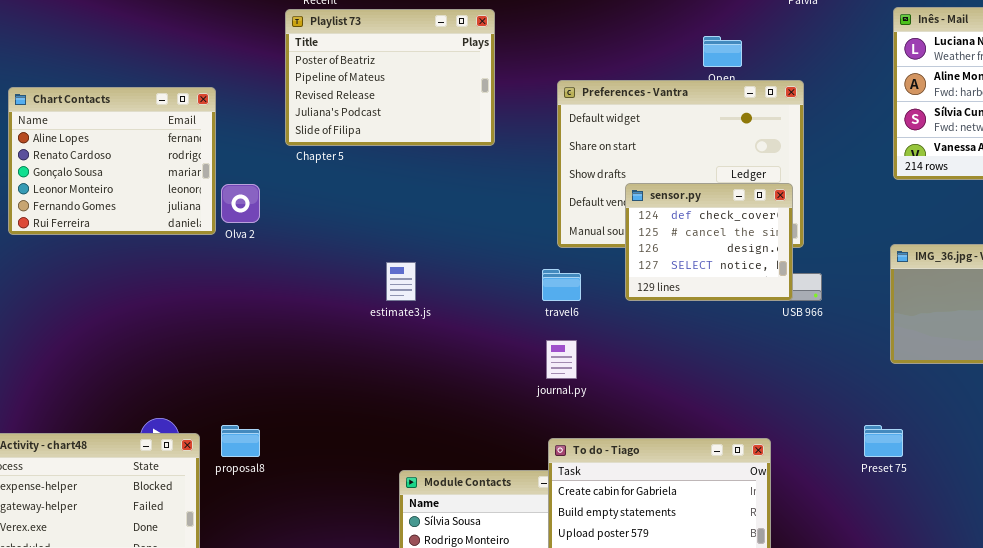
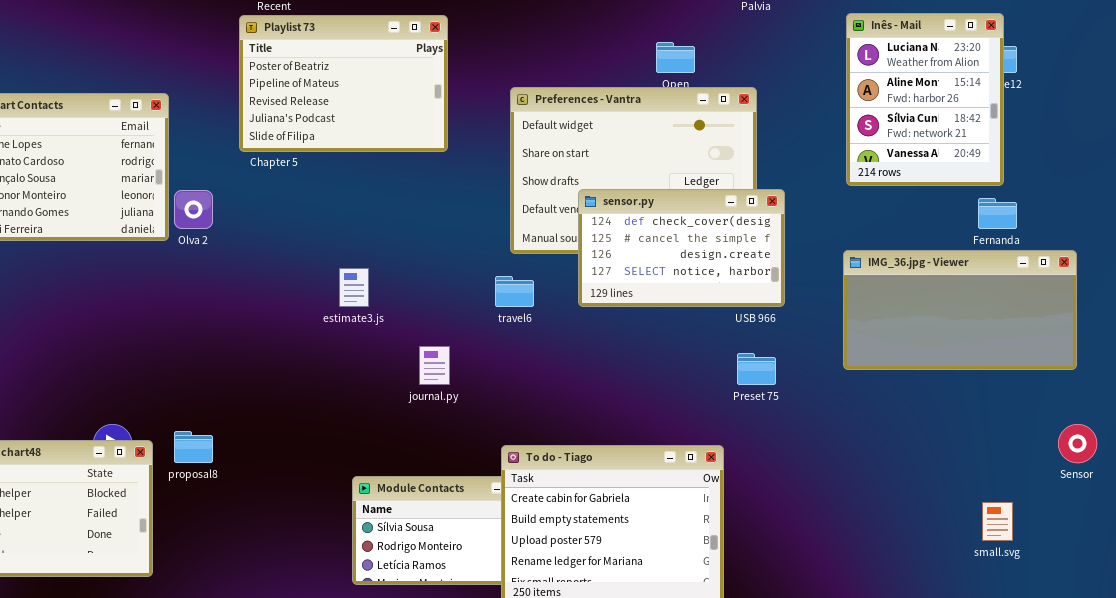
sensor.py: [625,183,793,301] -> [578,189,785,307], resized
journal.py: [546,340,577,379] -> [419,346,450,385], moved
Preset 75: [864,425,903,457] -> [737,353,776,385], moved

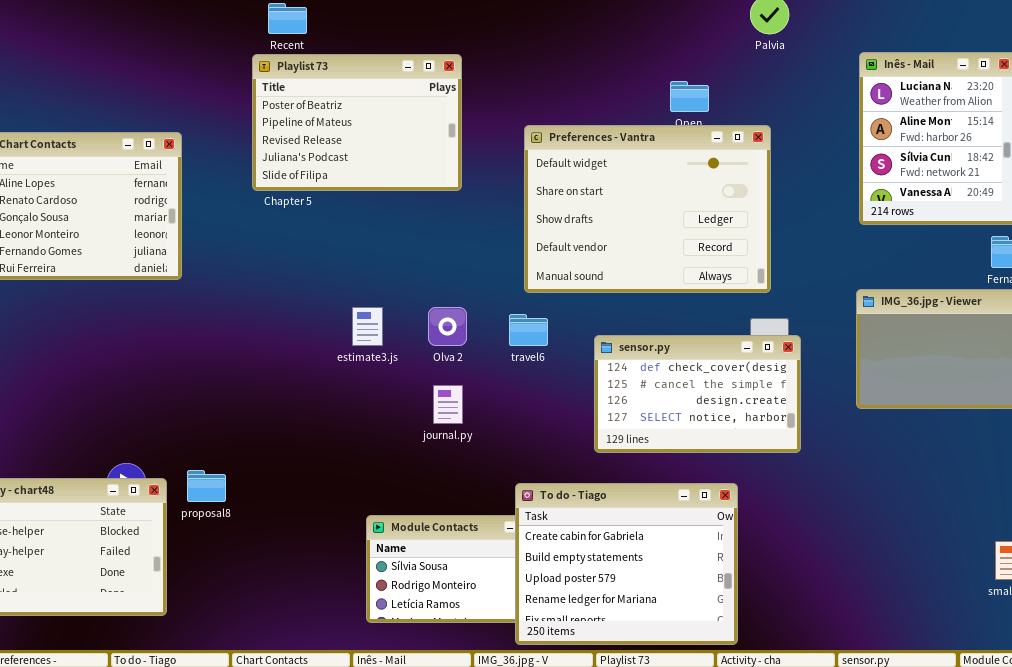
sensor.py: [578,189,785,307] -> [594,335,801,453], moved
Olva 2: [174,190,213,229] -> [428,307,467,346], moved

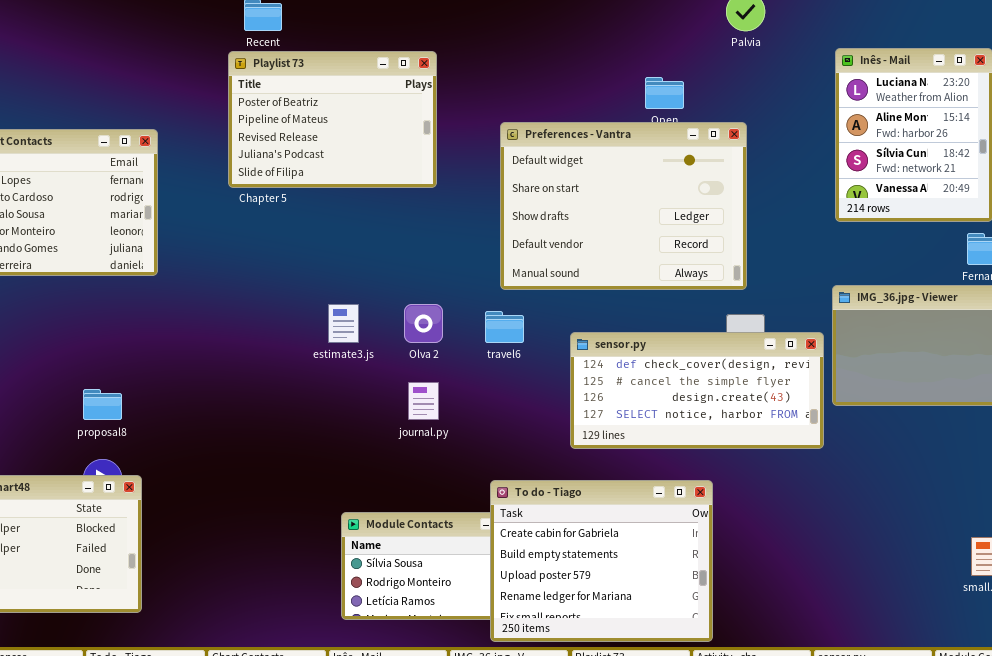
sensor.py: [594,335,801,453] -> [570,332,824,449], resized
proposal8: [187,470,226,502] -> [83,389,122,420], moved

